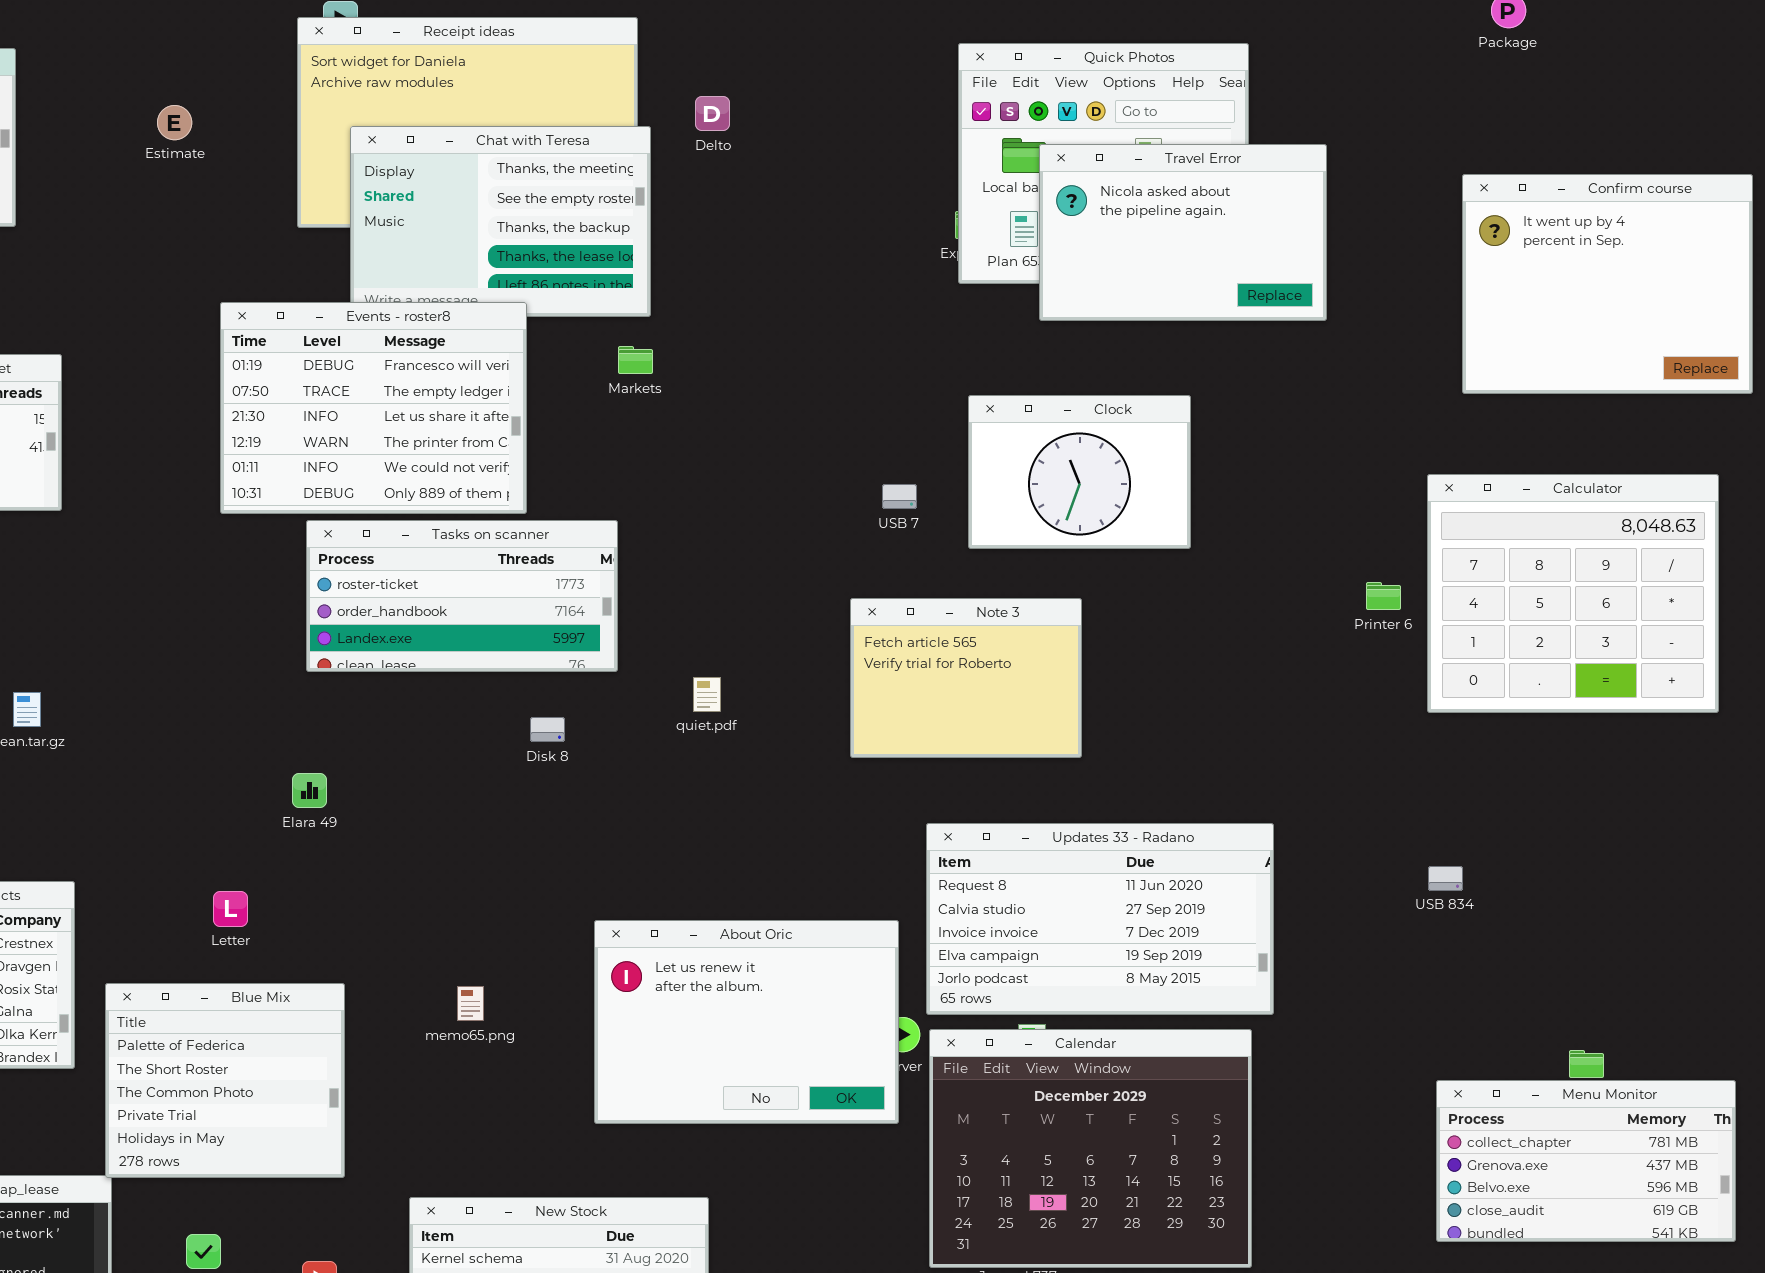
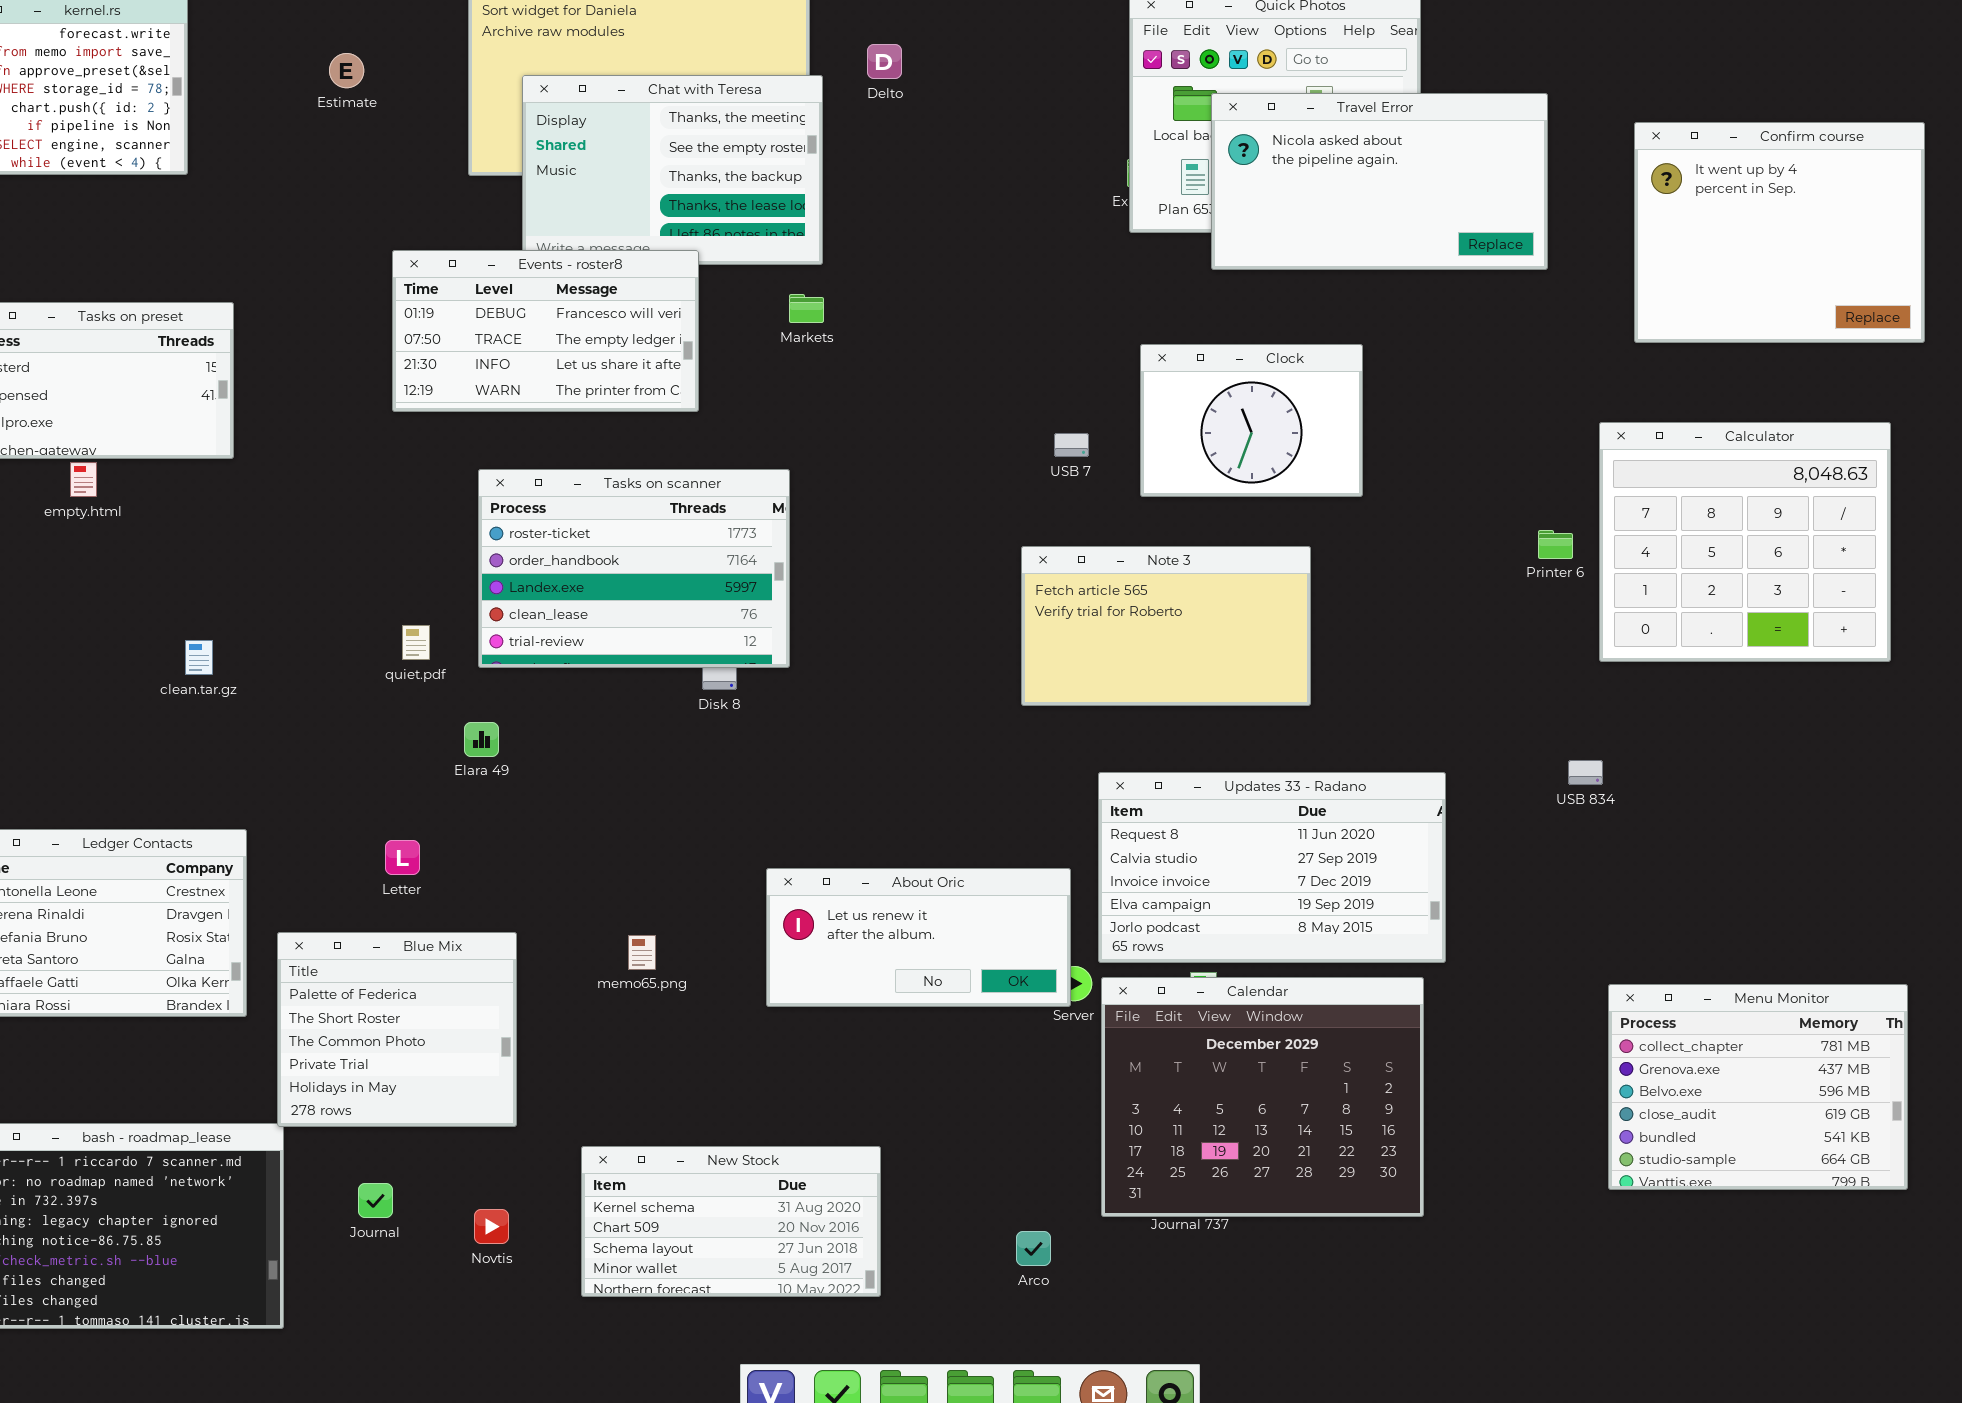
Travel Error: [1039,144,1327,321] -> [1211,93,1548,270], resized
Events - roster8: [220,302,527,514] -> [392,250,699,412], resized
Tasks on scanner: [306,520,618,672] -> [478,469,790,668], resized
Note 3: [850,598,1082,758] -> [1021,546,1311,706], resized
quiet.pdf: [693,677,721,712] -> [402,625,430,660], moved
USB 834: [1428,866,1463,891] -> [1568,760,1603,785], moved
About Oric: [594,920,899,1124] -> [766,868,1071,1007], resized
Menu Monitor: [1436,1080,1736,1242] -> [1608,984,1908,1190], resized

